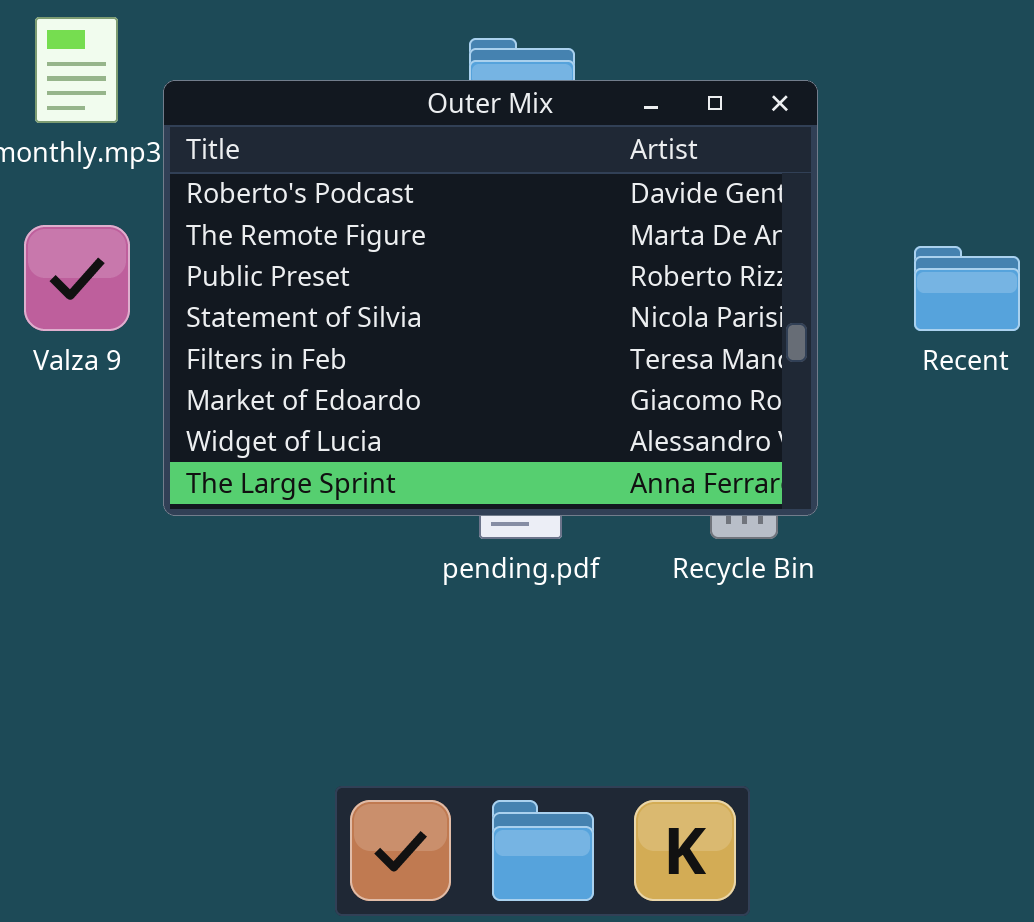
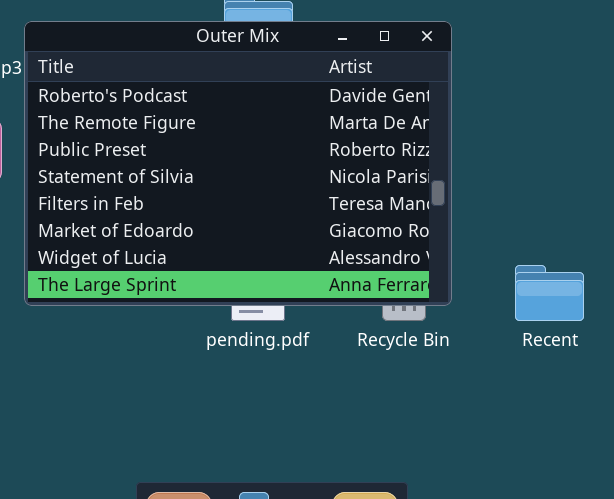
Recent: [914,246,1020,331] -> [515,265,584,321], moved

